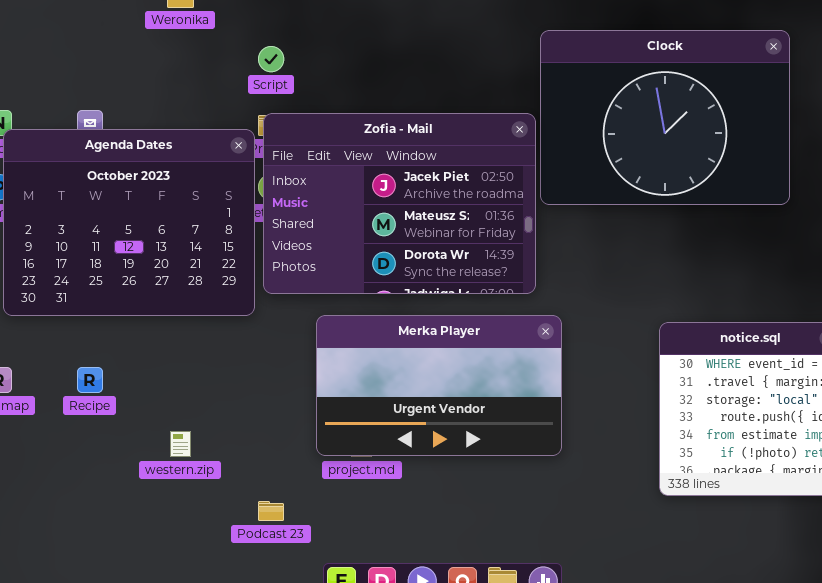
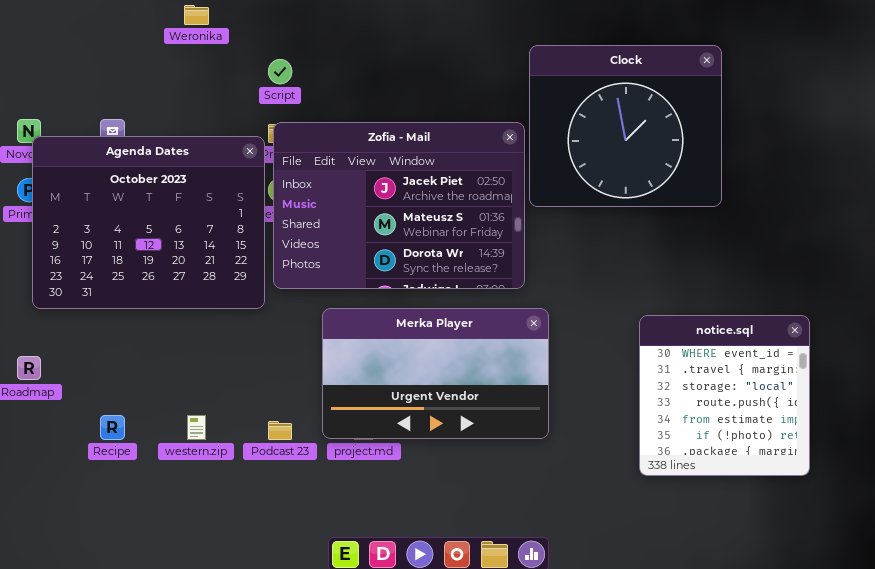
Clock: [540,30,790,205] -> [529,45,722,207], resized
Recipe: [77,367,103,393] -> [100,415,125,440], moved
Podcast 23: [258,501,284,521] -> [268,421,292,440], moved

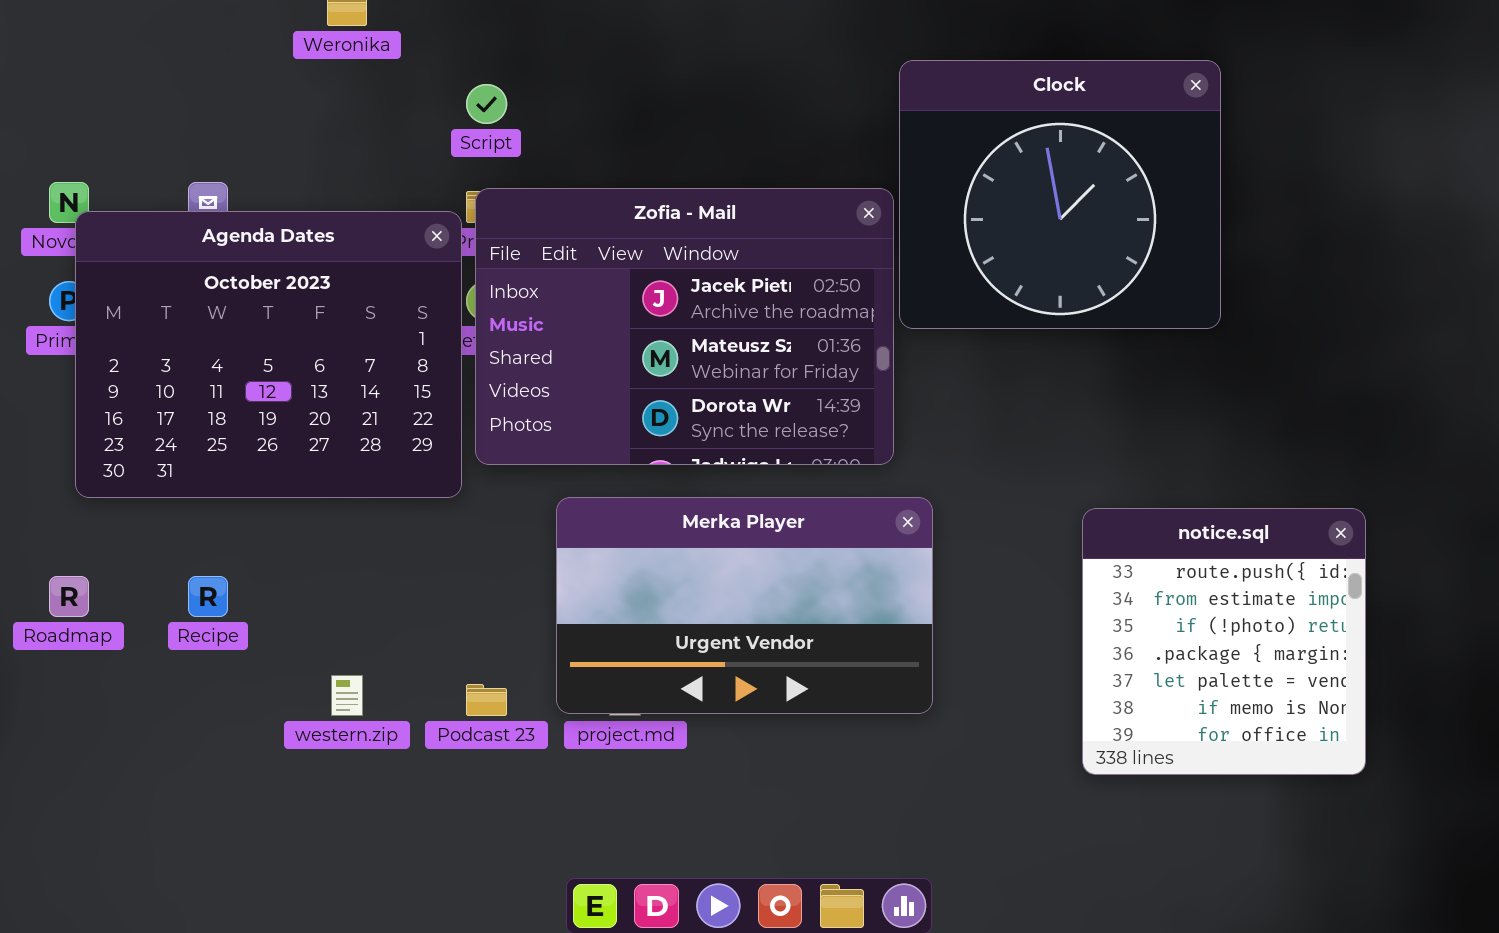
notice.sql: [639,315,810,476] -> [1082,508,1366,775], scrolled down 3 rows
Recipe: [100,415,125,440] -> [188,576,228,617], moved

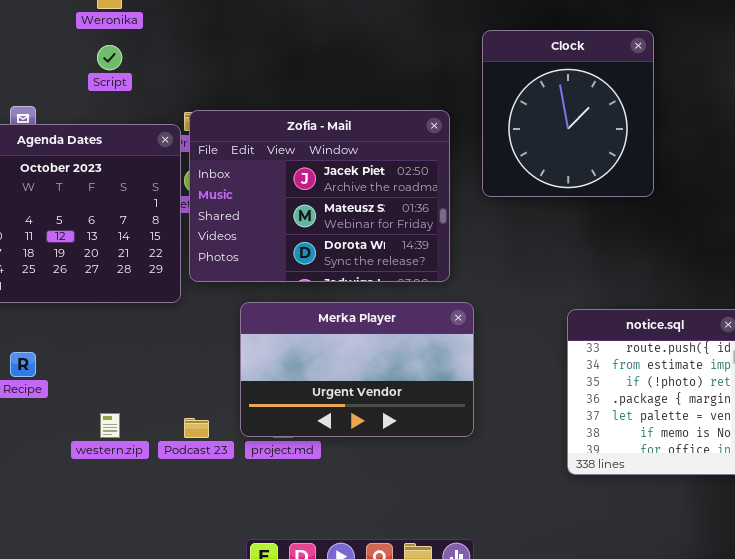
Clock: [899,60,1221,329] -> [482,30,654,197], resized
Script: [466,84,507,124] -> [97,45,122,70], moved

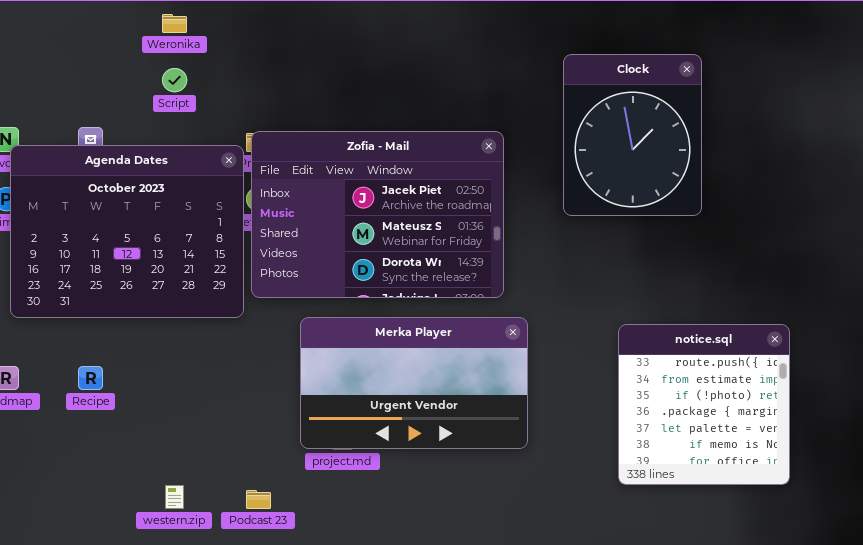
Clock: [482,30,654,197] -> [563,54,702,216], resized
western.zip: [100,413,120,438] -> [165,485,184,509], moved
Podcast 23: [184,418,209,438] -> [246,490,271,509], moved

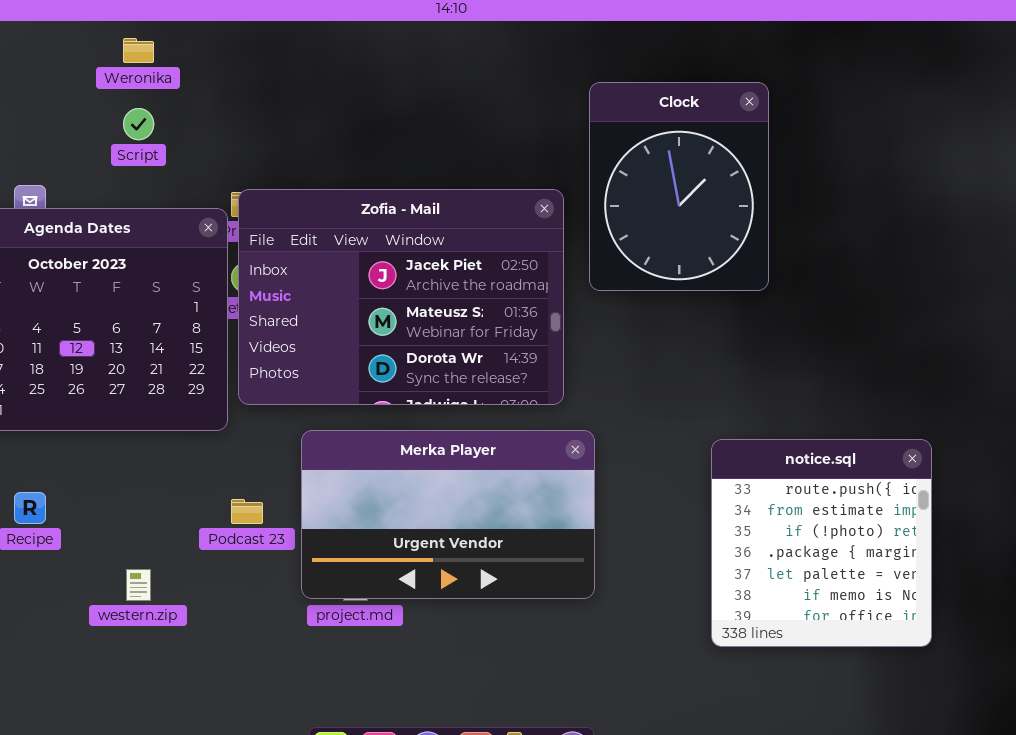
Clock: [563,54,702,216] -> [589,82,769,291], moved
western.zip: [165,485,184,509] -> [126,569,151,601], moved
Podcast 23: [246,490,271,509] -> [231,499,263,524], moved

